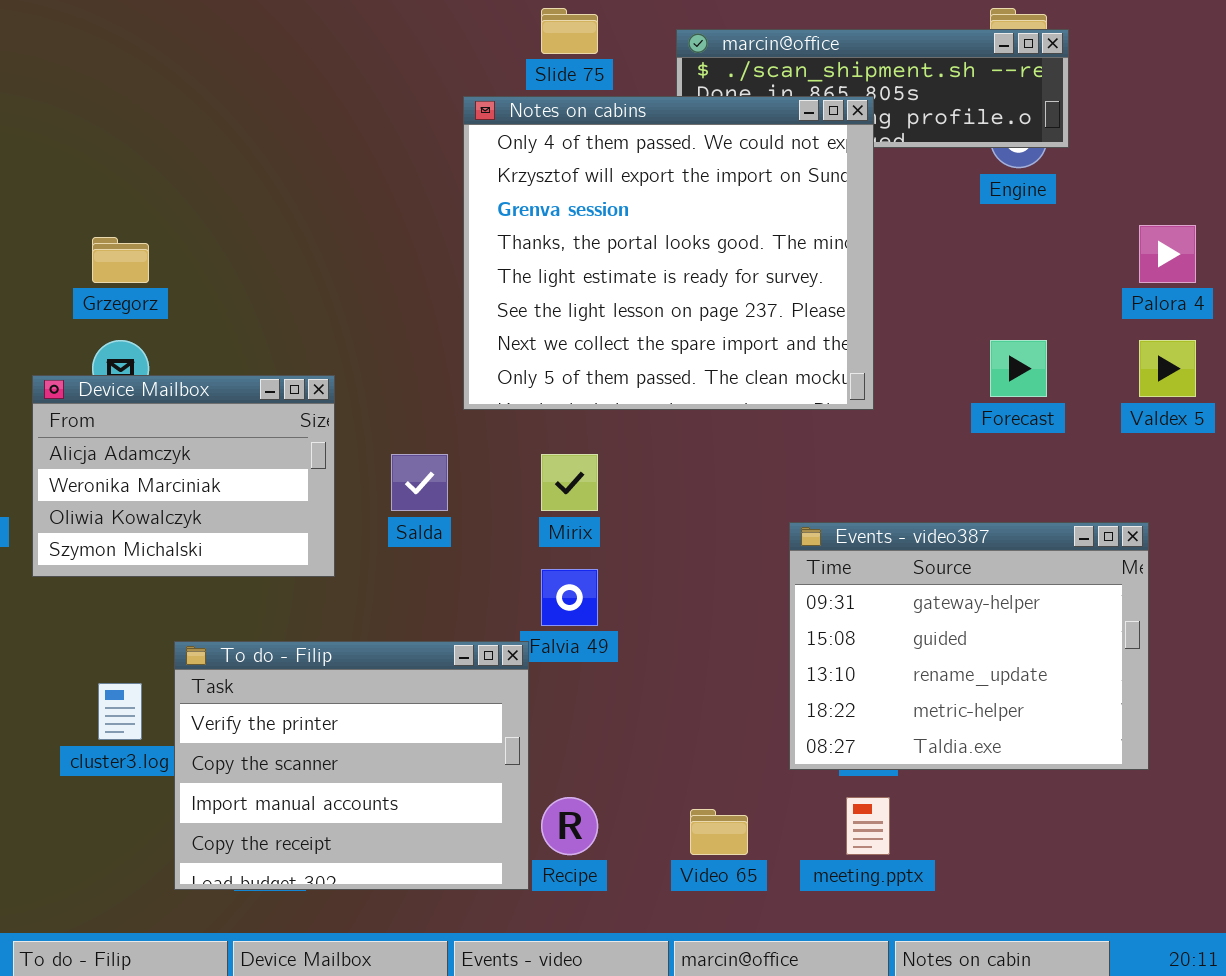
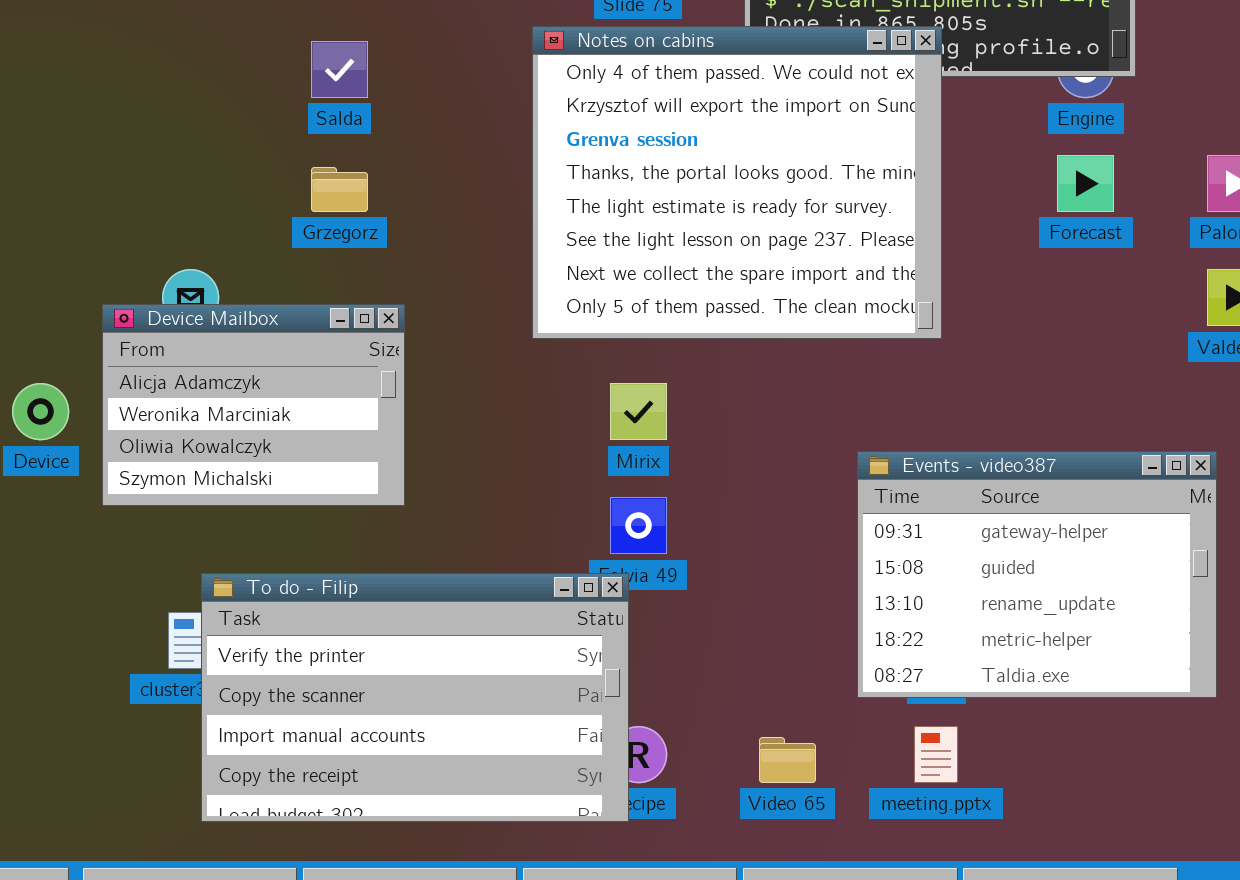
Grzegorz: [92,237,149,283] -> [311,167,368,212], moved
Forecast: [990,340,1047,397] -> [1057,155,1114,212], moved
Salda: [391,454,448,511] -> [311,41,368,98], moved
To do - Filip: [174,641,529,890] -> [201,573,629,822], moved, resized

